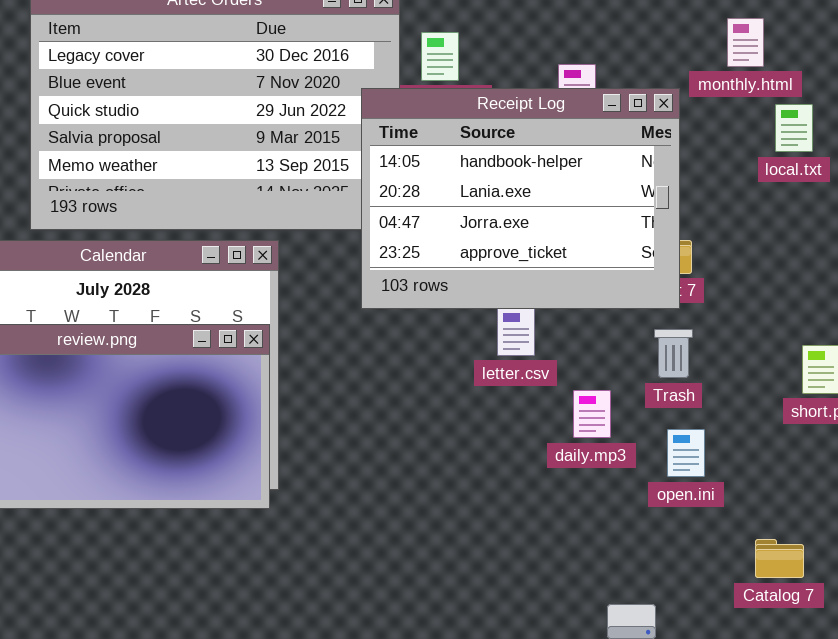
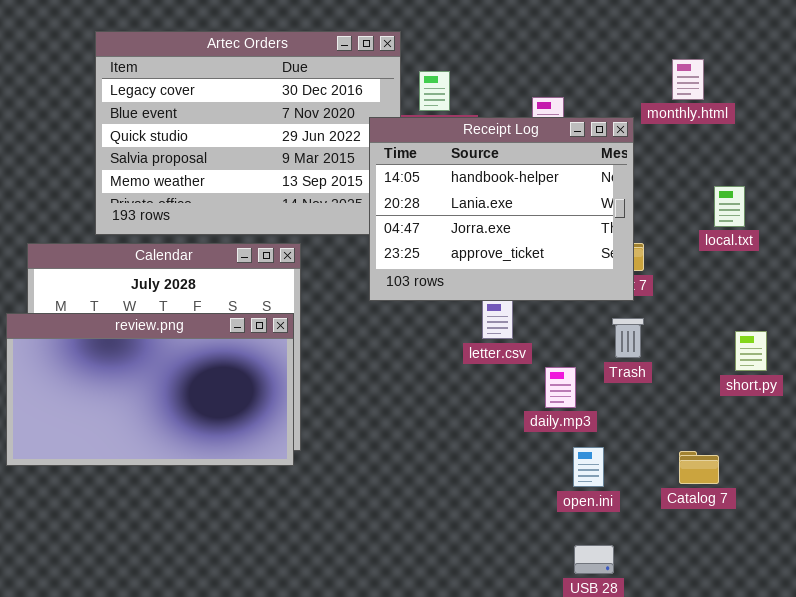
local.txt: [775,104,813,152] -> [714,186,745,227], moved
open.ini: [667,429,705,477] -> [573,447,604,487], moved
Catalog 7: [755,539,804,578] -> [679,451,719,484], moved

